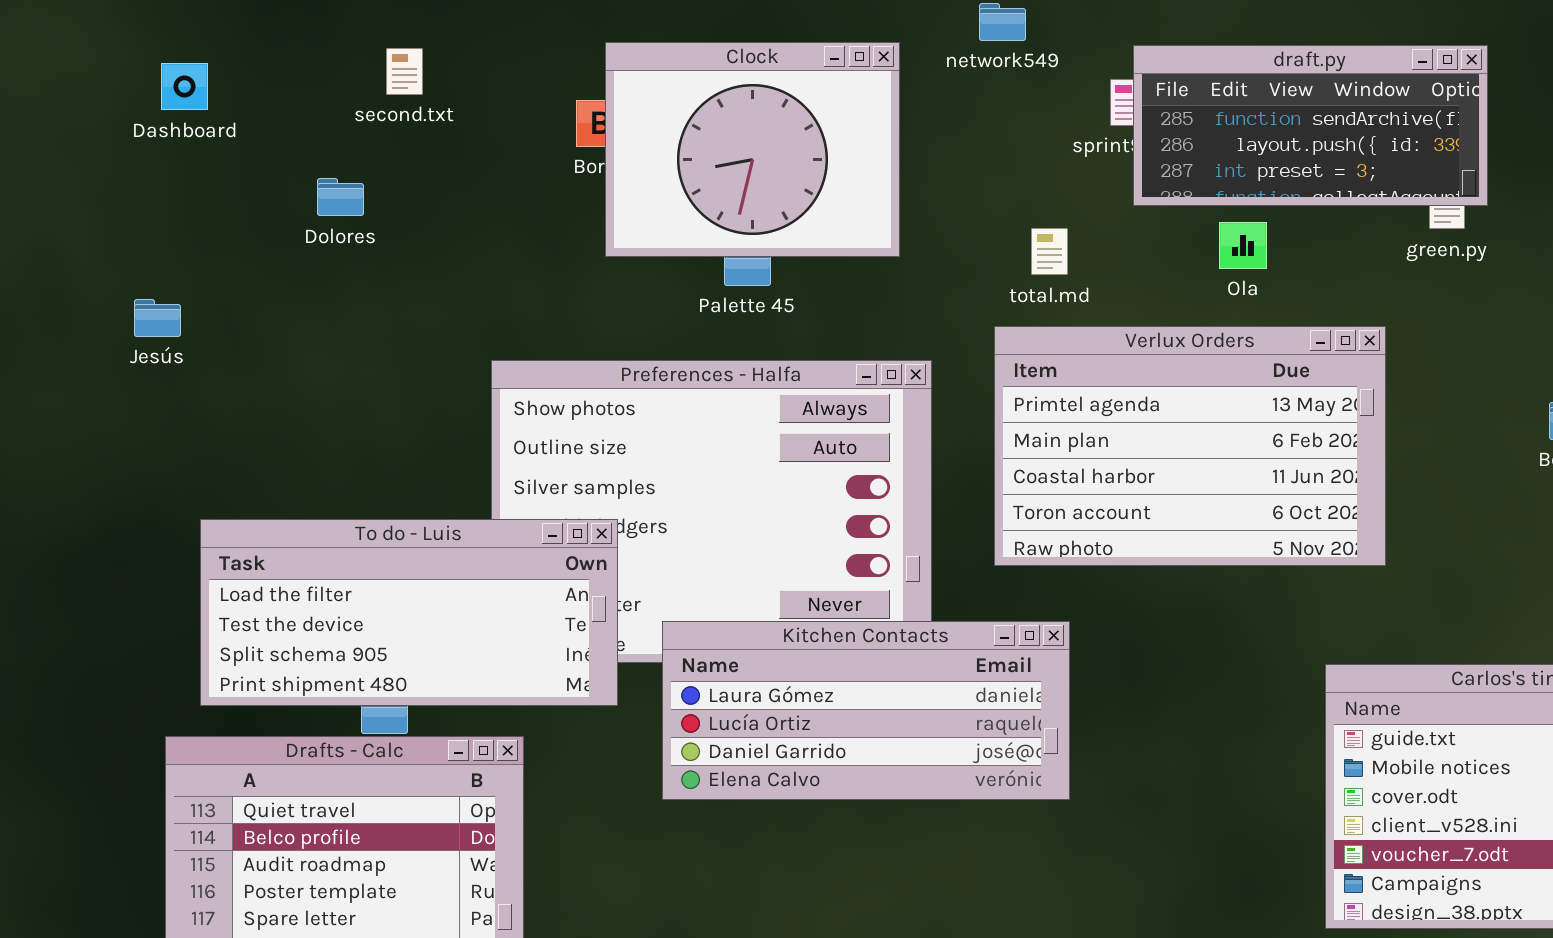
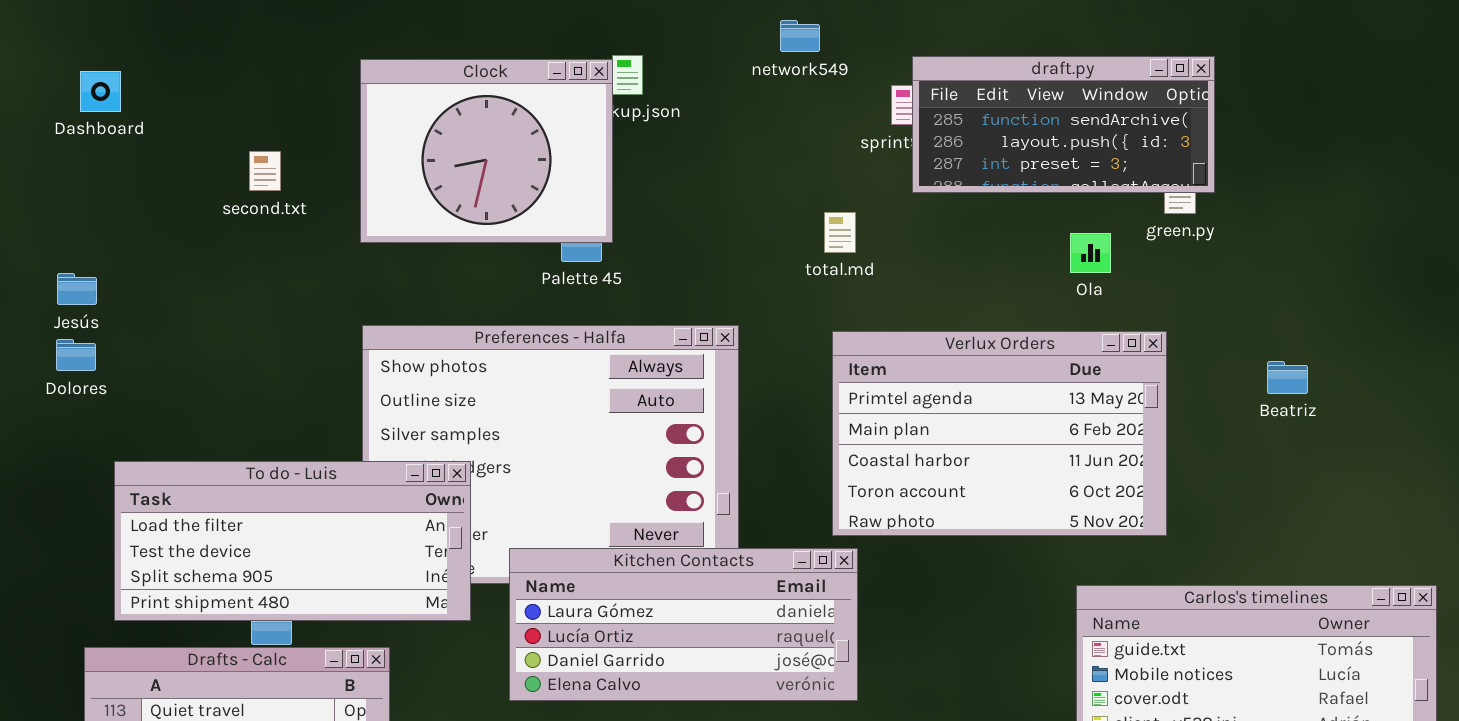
Clock: [605,42,900,257] -> [360,59,613,243], moved
second.txt: [386,48,423,95] -> [249,151,281,191], moved
Dolores: [317,178,364,216] -> [56,339,96,371], moved
Ola: [1219,222,1267,269] -> [1070,233,1111,273], moved
Verlux Orders: [994,326,1386,566] -> [832,331,1167,536], moved

